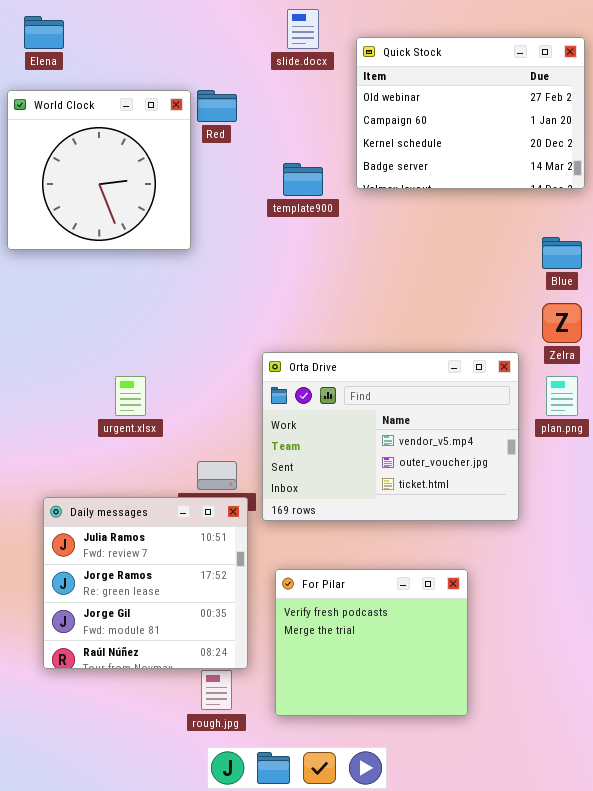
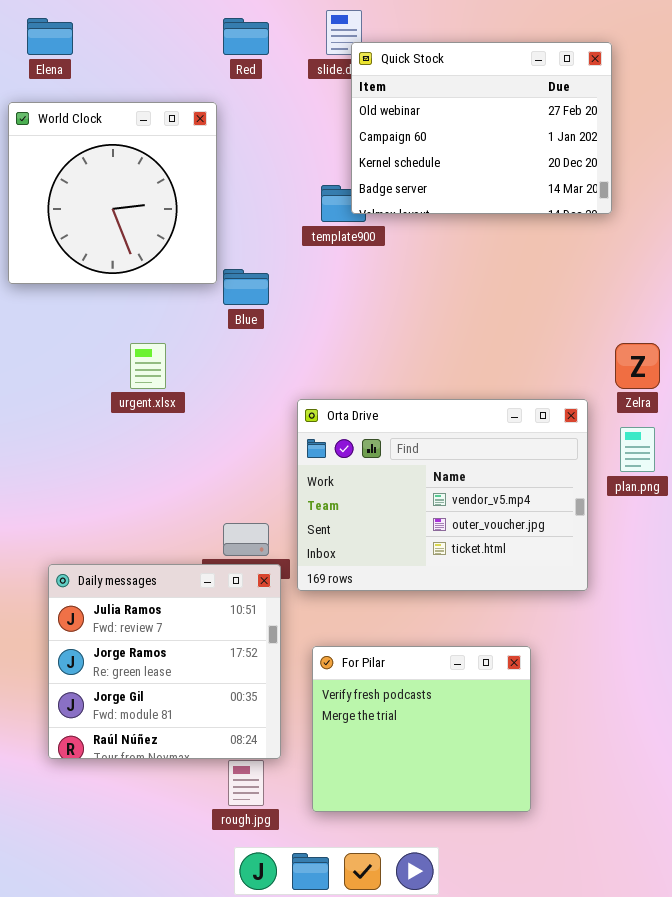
Quick Stock: [356,37,585,189] -> [351,42,612,214], moved
Red: [197,90,237,122] -> [223,18,269,55], moved
Blue: [542,237,582,269] -> [223,269,269,305], moved
urgent.xlsx: [115,376,146,416] -> [130,343,166,389], moved

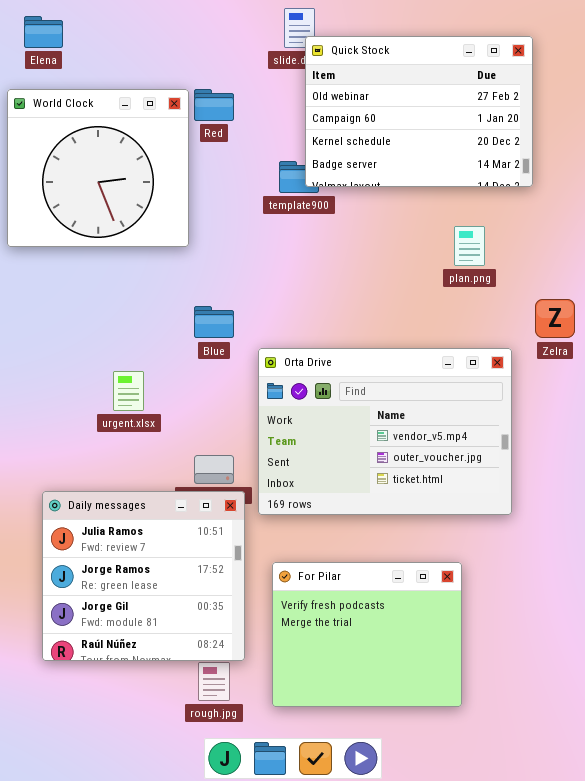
Red: [223,18,269,55] -> [194,89,234,121], moved
Blue: [223,269,269,305] -> [194,306,234,338], moved
urgent.xlsx: [130,343,166,389] -> [113,371,144,411], moved
plan.png: [620,427,655,472] -> [454,226,485,266], moved

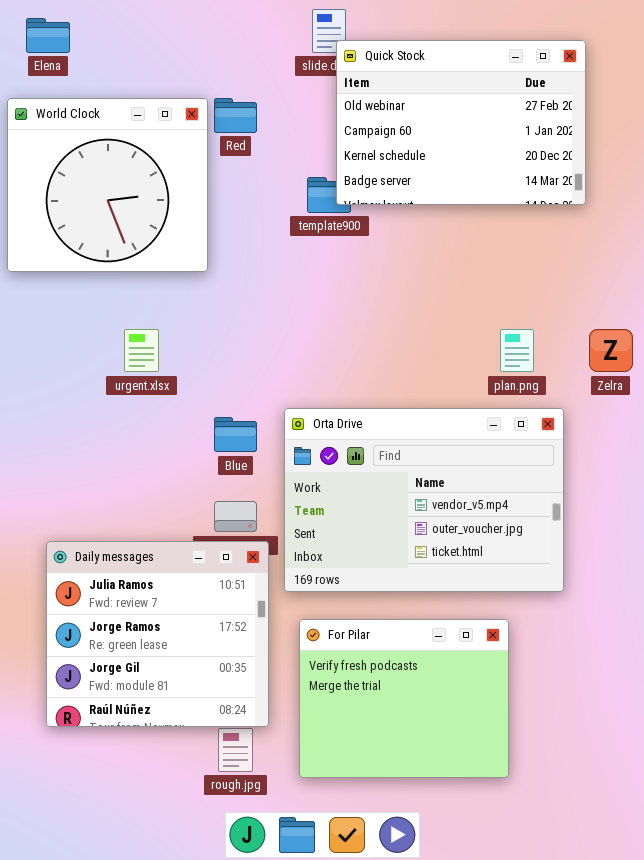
plan.png: [454,226,485,266] -> [500,329,534,372], moved
Blue: [194,306,234,338] -> [214,417,257,452], moved
Orta Drive: [258,348,512,515] -> [284,408,564,592], moved
urgent.xlsx: [113,371,144,411] -> [124,329,159,372], moved

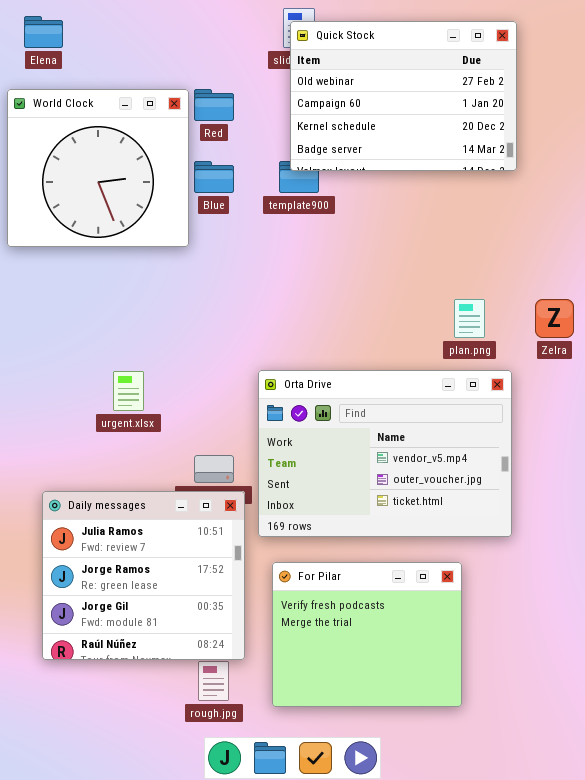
Quick Stock: [336,40,586,205] -> [290,21,517,171], moved
urgent.xlsx: [124,329,159,372] -> [113,371,144,411], moved
Blue: [214,417,257,452] -> [194,161,234,193], moved

